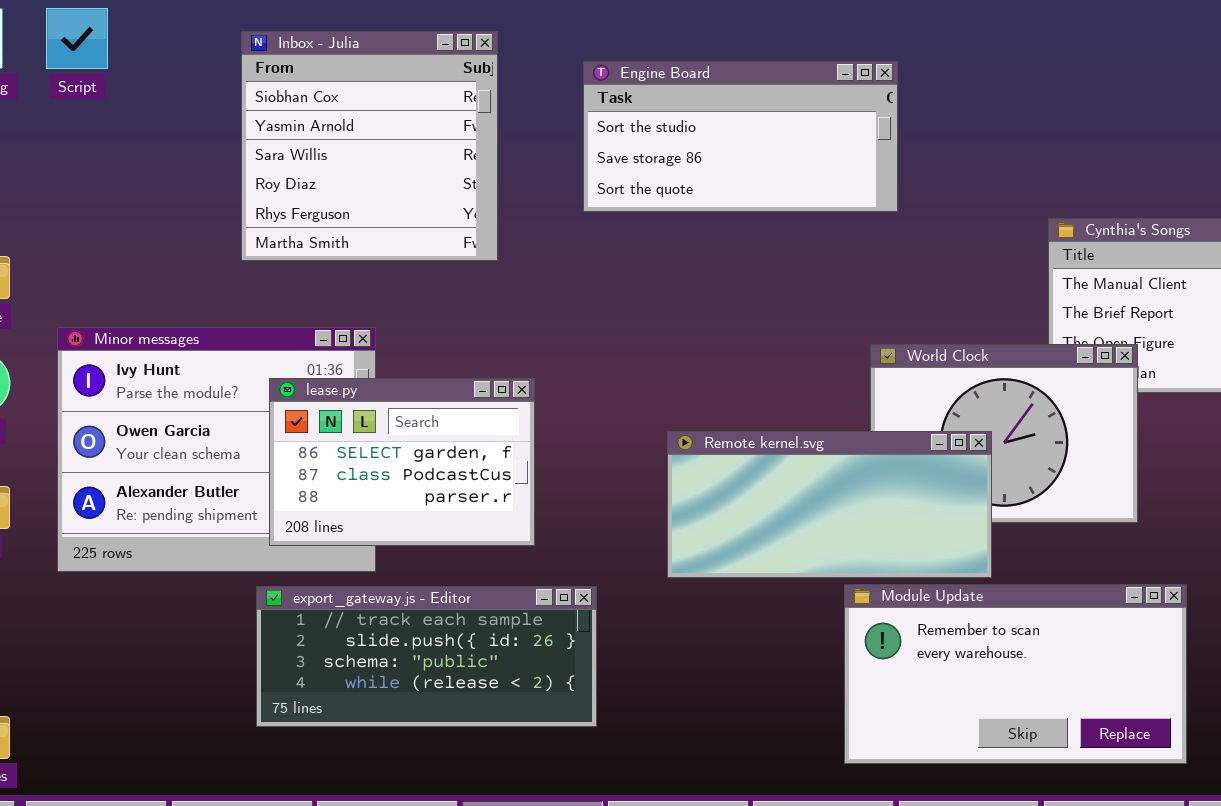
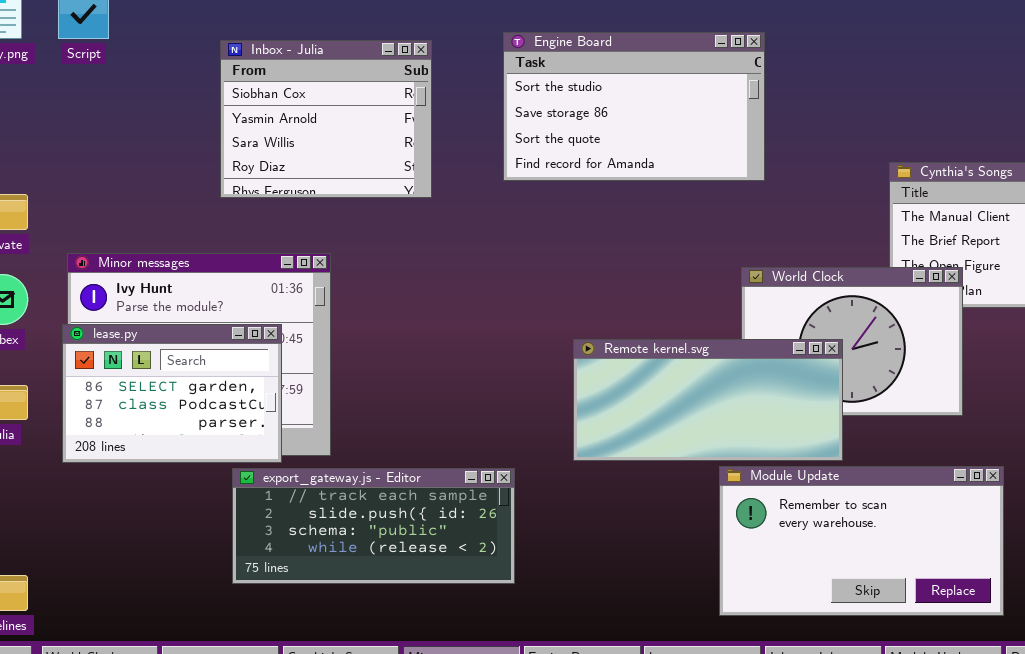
Inbox - Julia: [241,31,498,261] -> [220,40,432,198], resized
Engine Board: [583,61,898,212] -> [503,32,765,181], resized
lease.py: [269,378,535,546] -> [62,324,282,463], moved

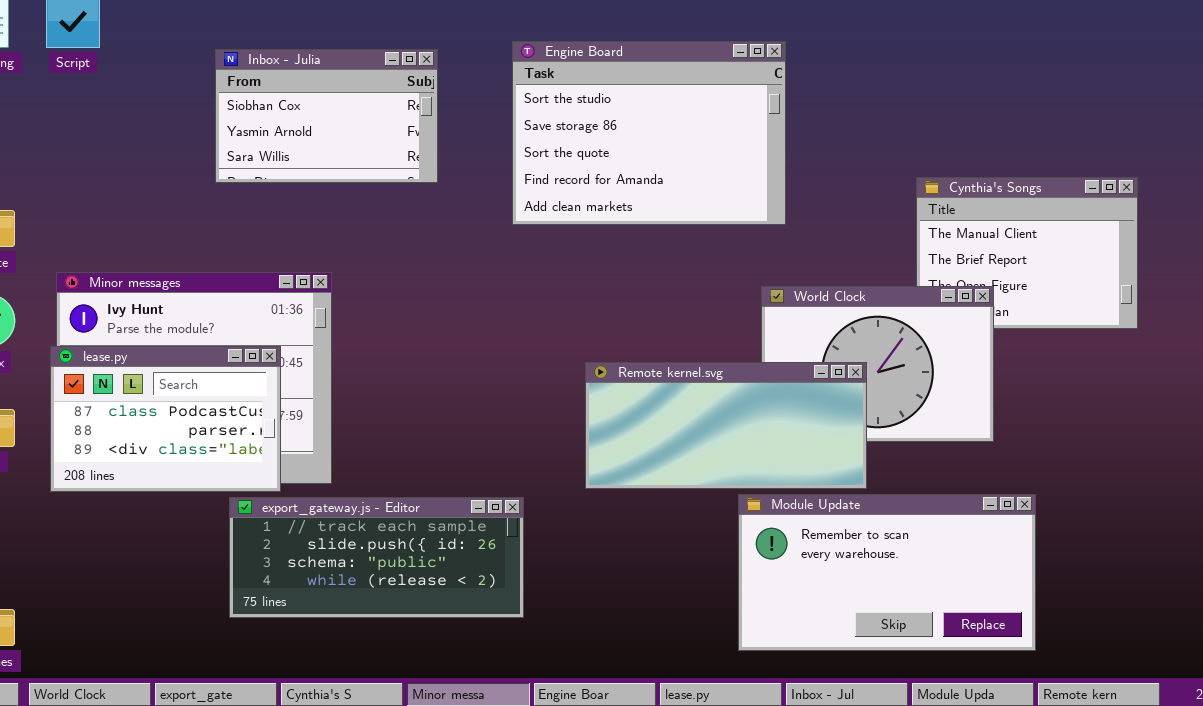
Engine Board: [503,32,765,181] -> [512,41,786,225], resized
Inbox - Julia: [220,40,432,198] -> [215,49,438,183], resized
lease.py: [62,324,282,463] -> [50,346,281,492], scrolled down 1 row

